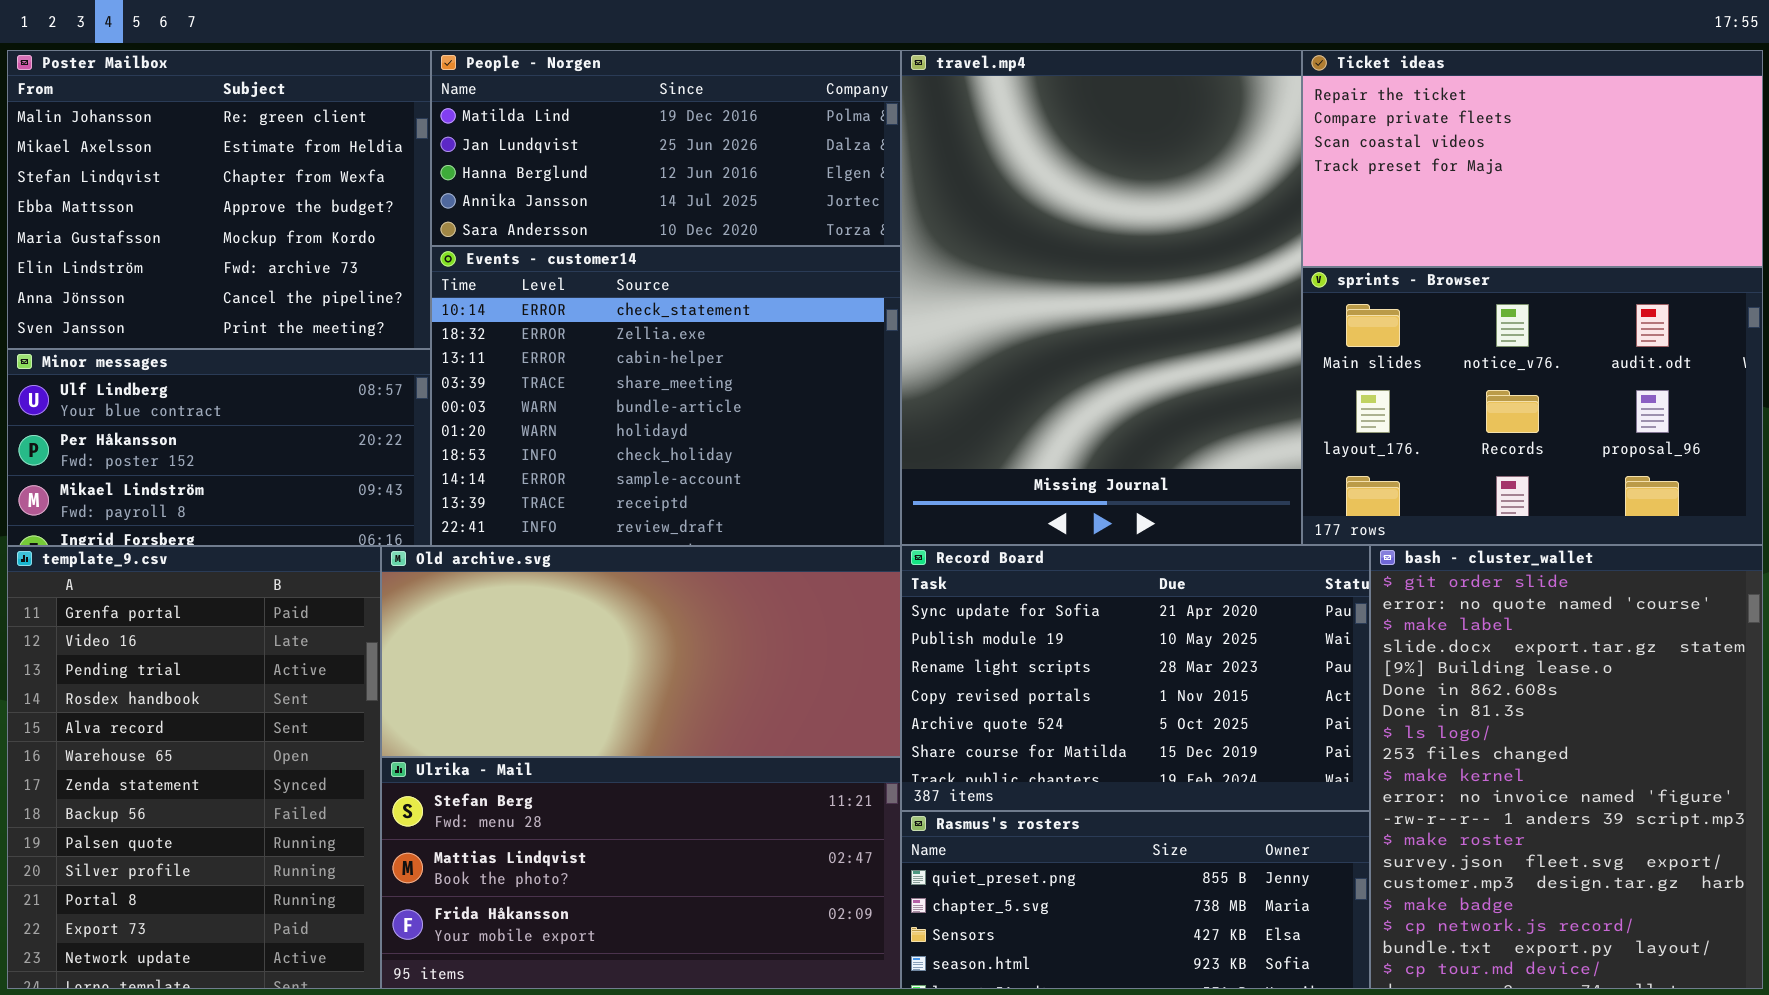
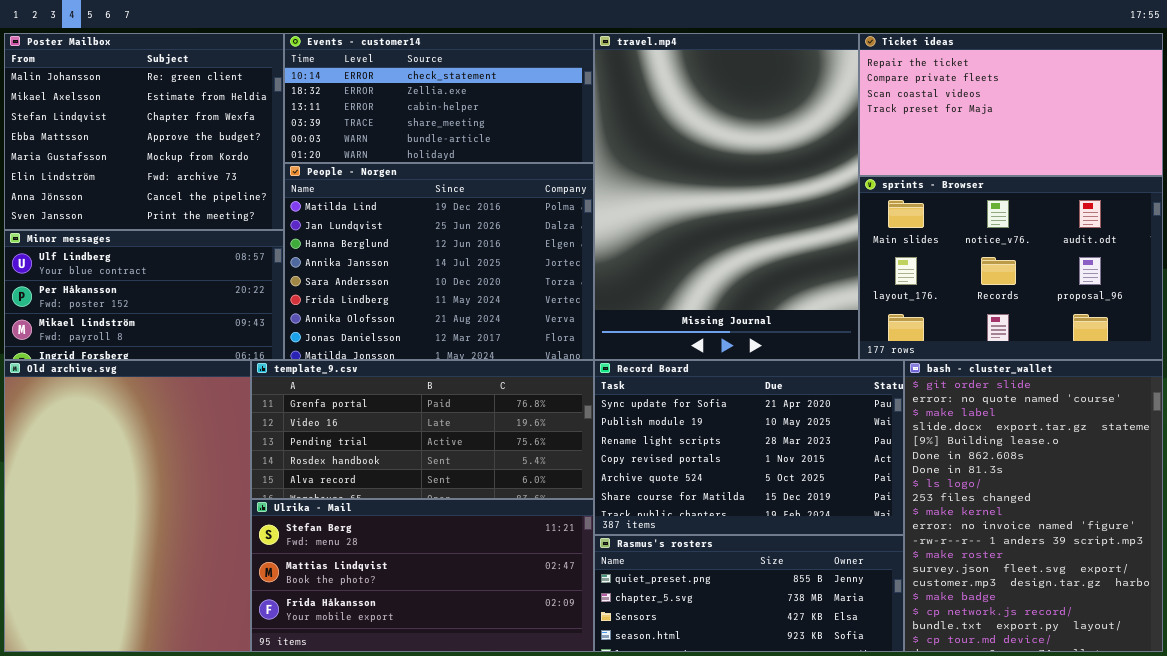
People - Norgen: [431,50,901,246] -> [284,163,594,360], moved, resized
Events - customer14: [431,246,901,546] -> [284,33,594,163], moved, resized
template_9.csv: [7,546,381,989] -> [251,360,594,499], moved, resized
Old archive.svg: [381,546,901,757] -> [4,360,251,652], moved, resized

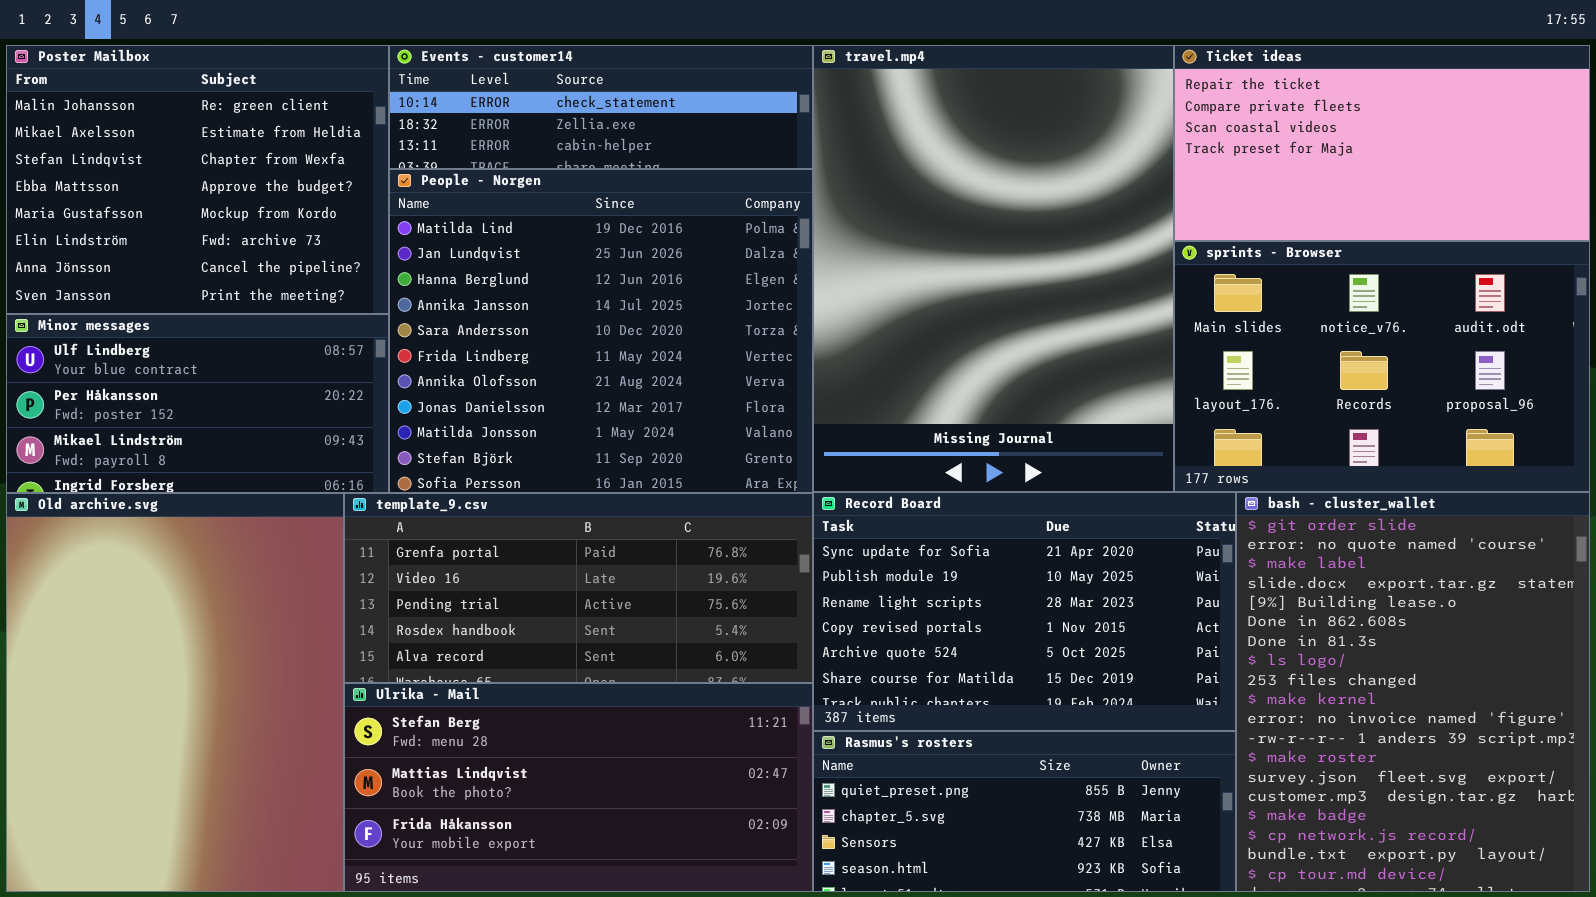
Events - customer14: [284,33,594,163] -> [389,45,813,169], resized
People - Norgen: [284,163,594,360] -> [389,169,813,493], resized

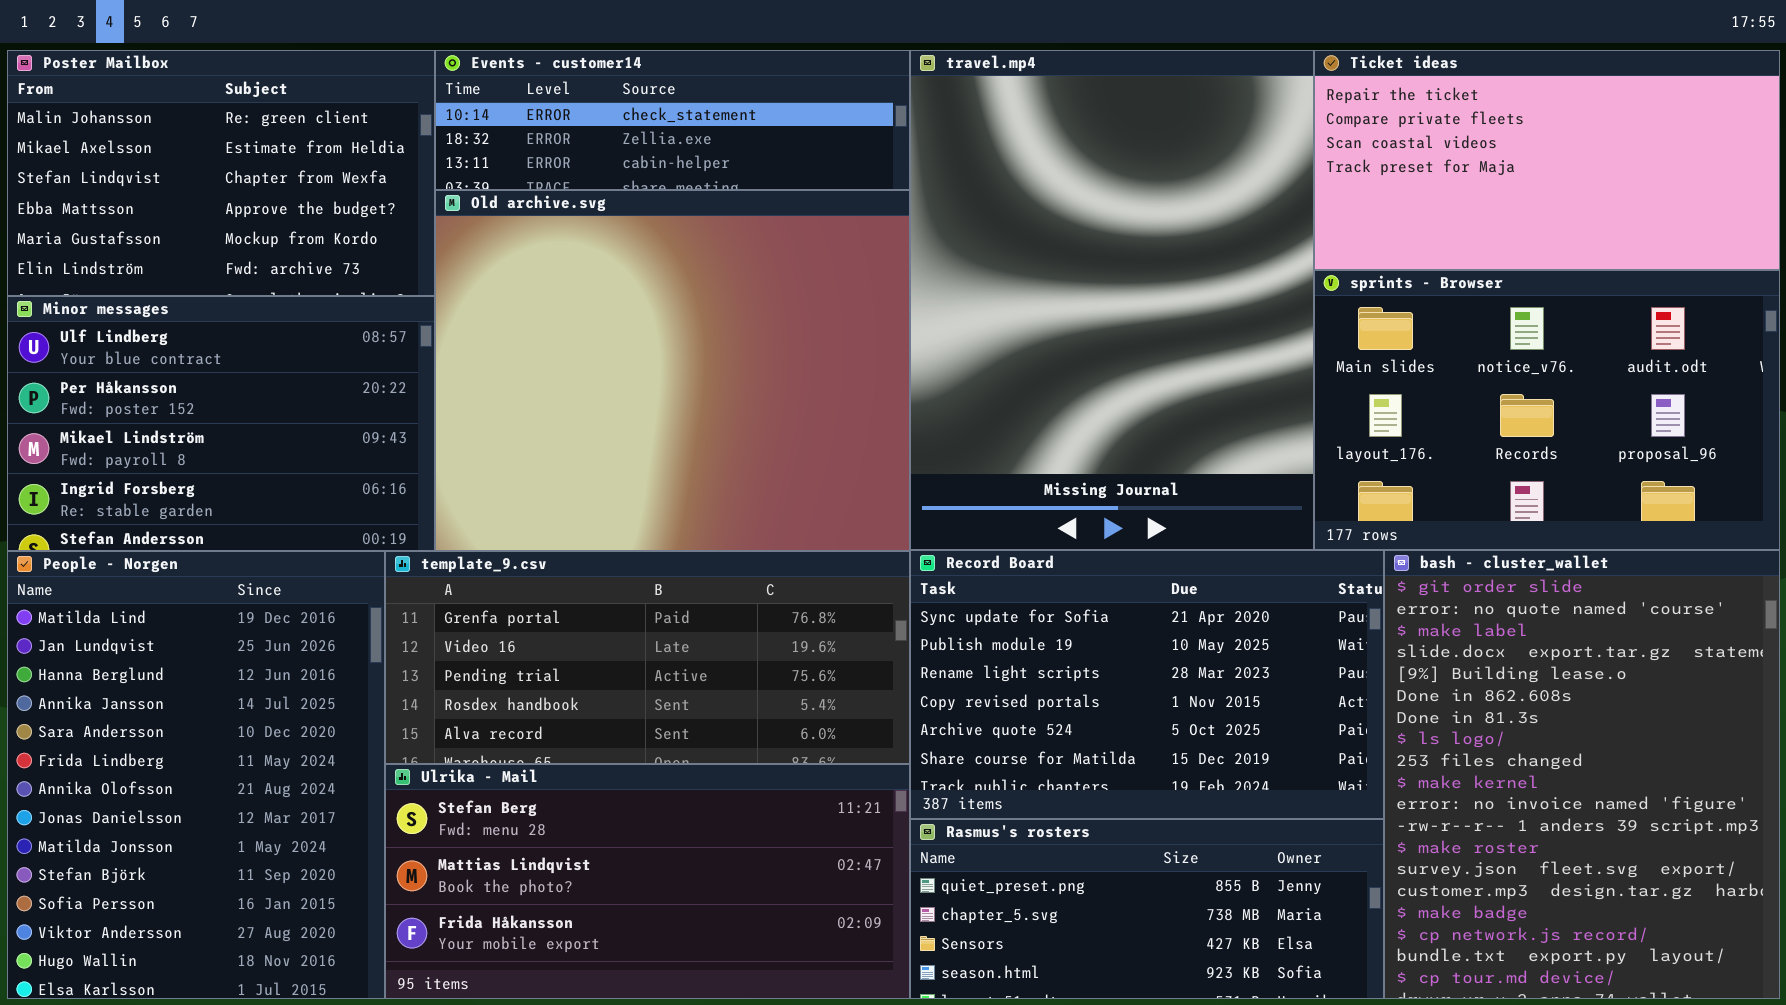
Poster Mailbox: [6,45,389,314] -> [7,50,435,296], resized
People - Norgen: [389,169,813,493] -> [7,551,385,999], moved, resized
Minor messages: [6,314,389,493] -> [7,296,435,551], resized
Old archive.svg: [6,493,344,892] -> [435,190,910,551], moved, resized

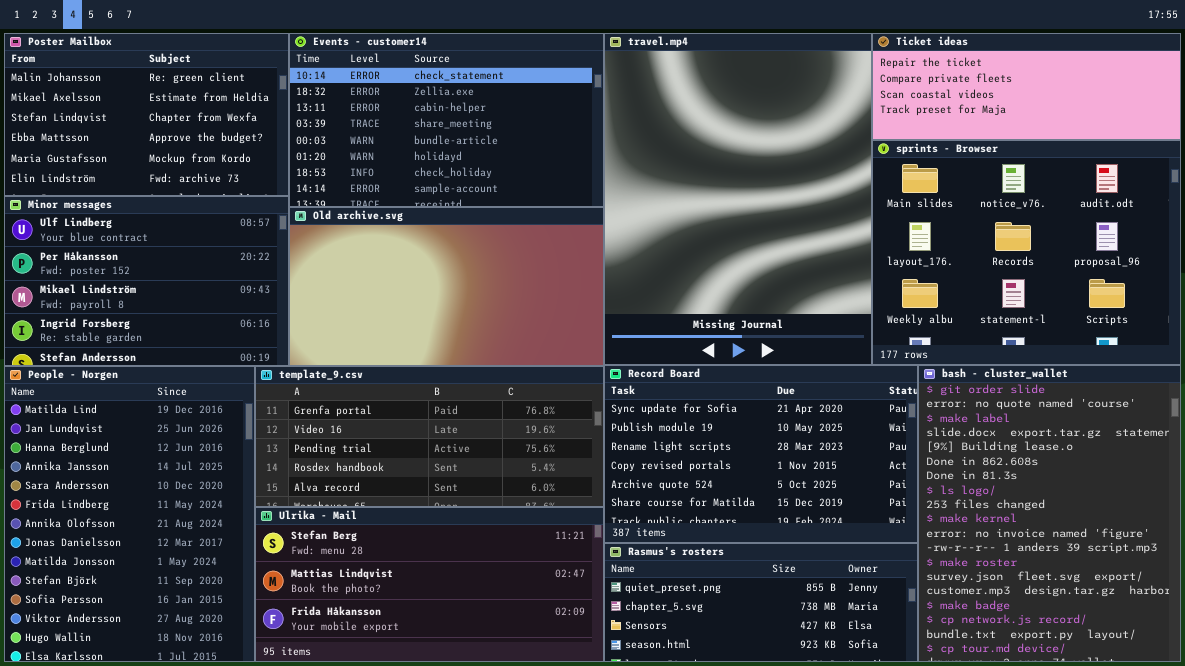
Events - customer14: [435,50,910,190] -> [289,33,604,207], resized
Ticket ideas: [1314,50,1780,270] -> [872,33,1181,140], resized
Old archive.svg: [435,190,910,551] -> [289,207,604,366], resized
sprints - Browser: [1314,270,1780,550] -> [872,140,1181,365], resized

